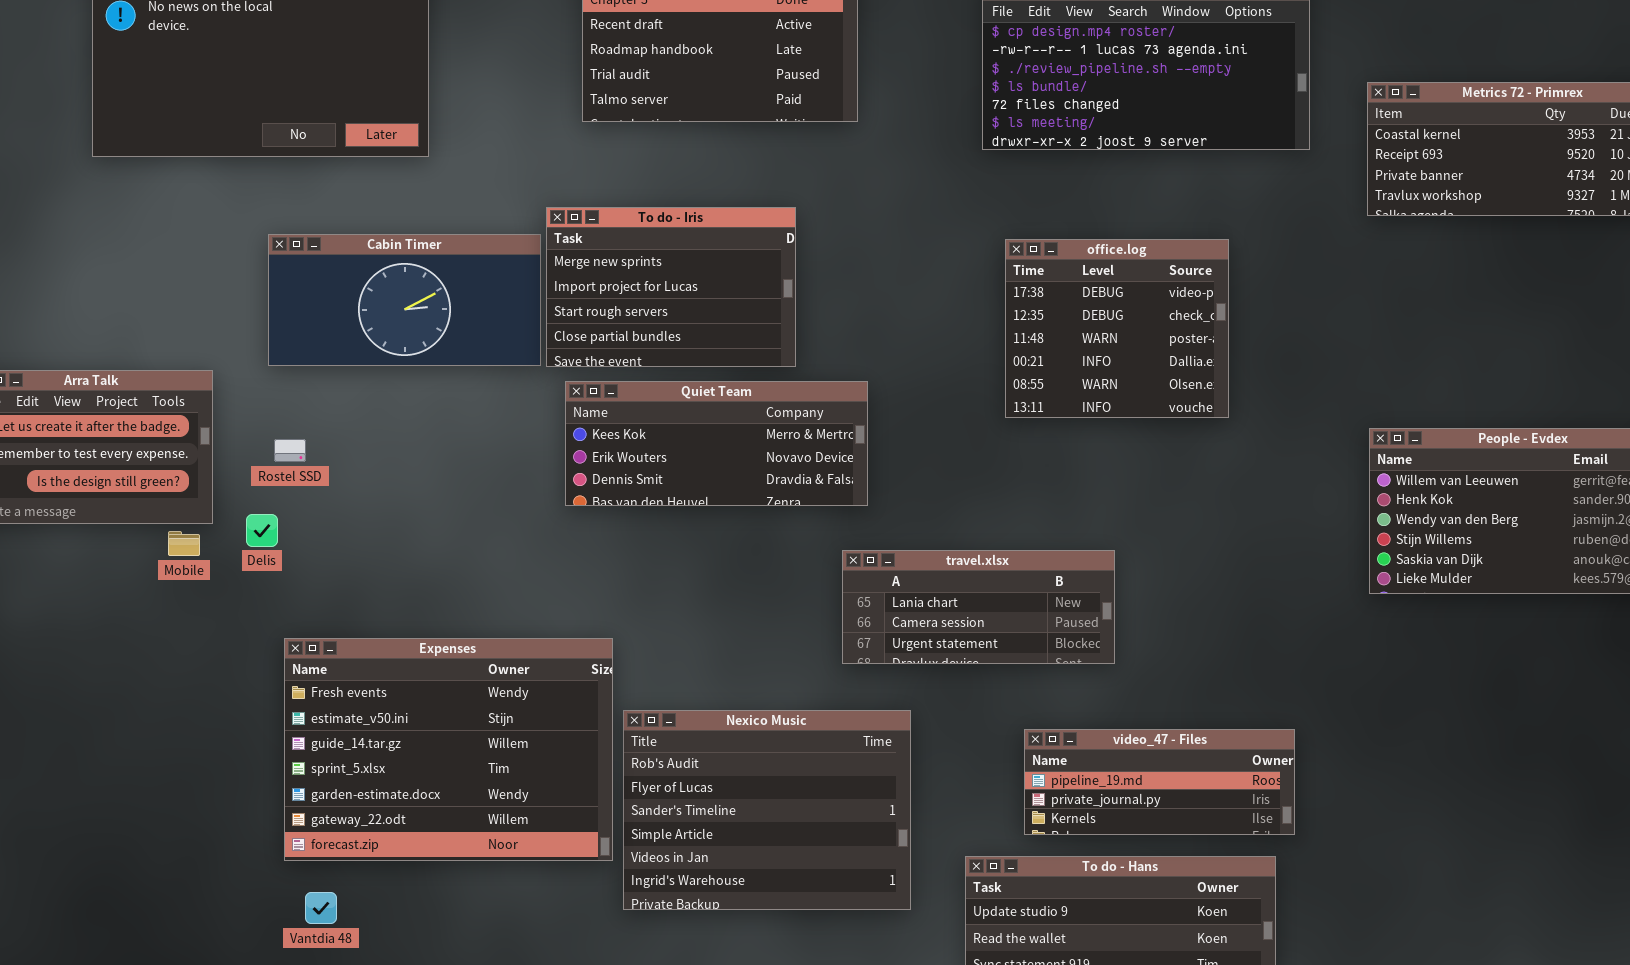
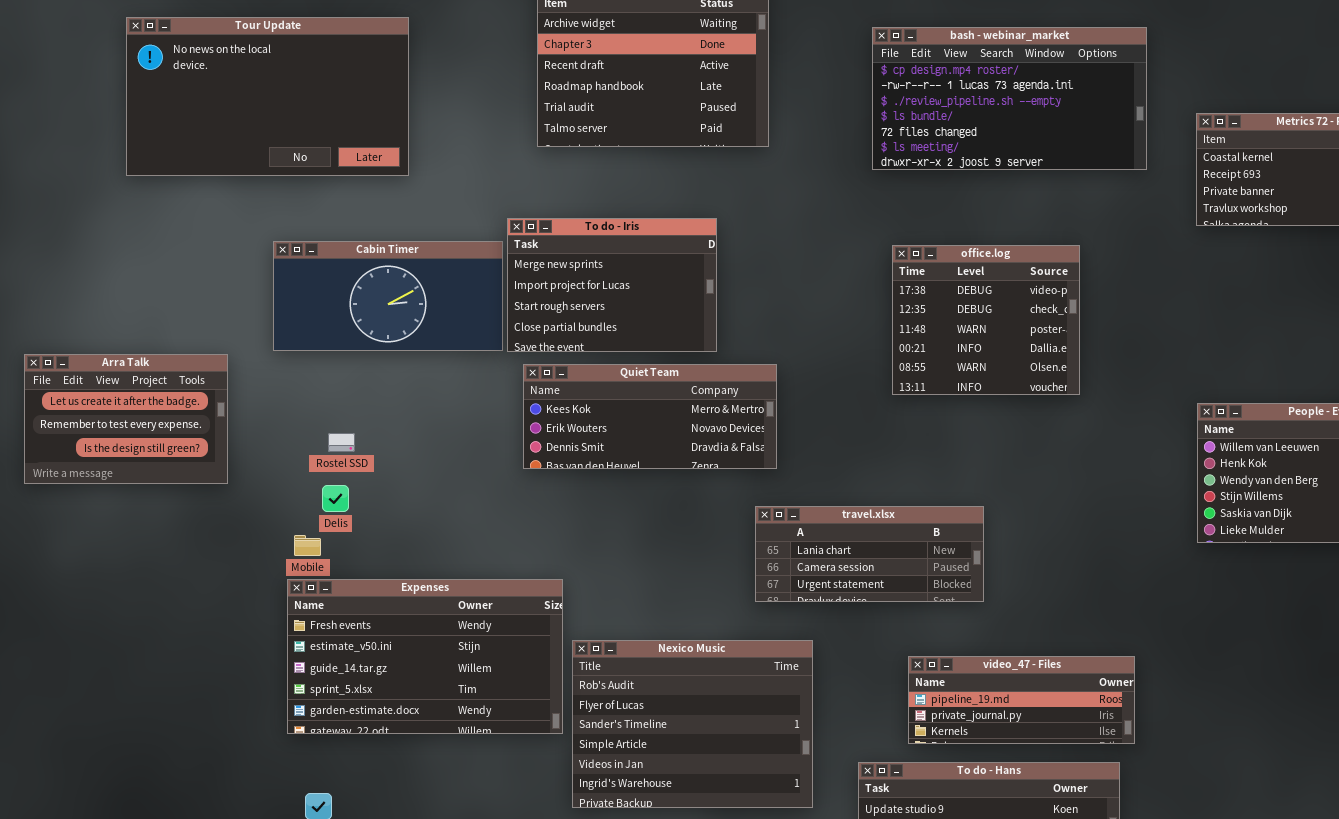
Rostel SSD: [274,439,306,462] -> [328,433,355,452], moved
Delis: [246,514,278,547] -> [322,485,349,512], moved
Mobile: [168,531,200,556] -> [294,535,321,556], moved
Expenses: [284,638,613,861] -> [287,579,563,734], resized

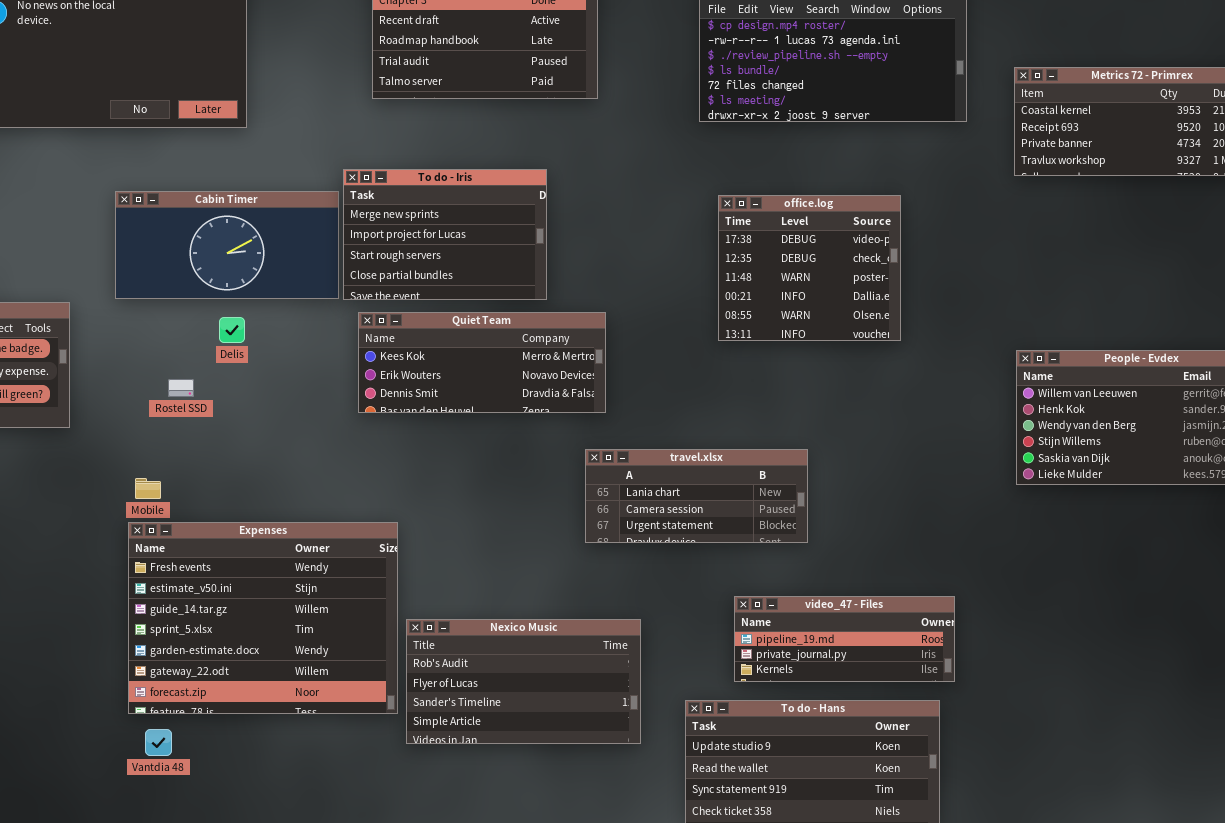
Delis: [322,485,349,512] -> [219,317,245,343], moved
Expenses: [287,579,563,734] -> [128,522,398,714], resized
Nexico Music: [572,640,813,808] -> [406,619,641,744], resized

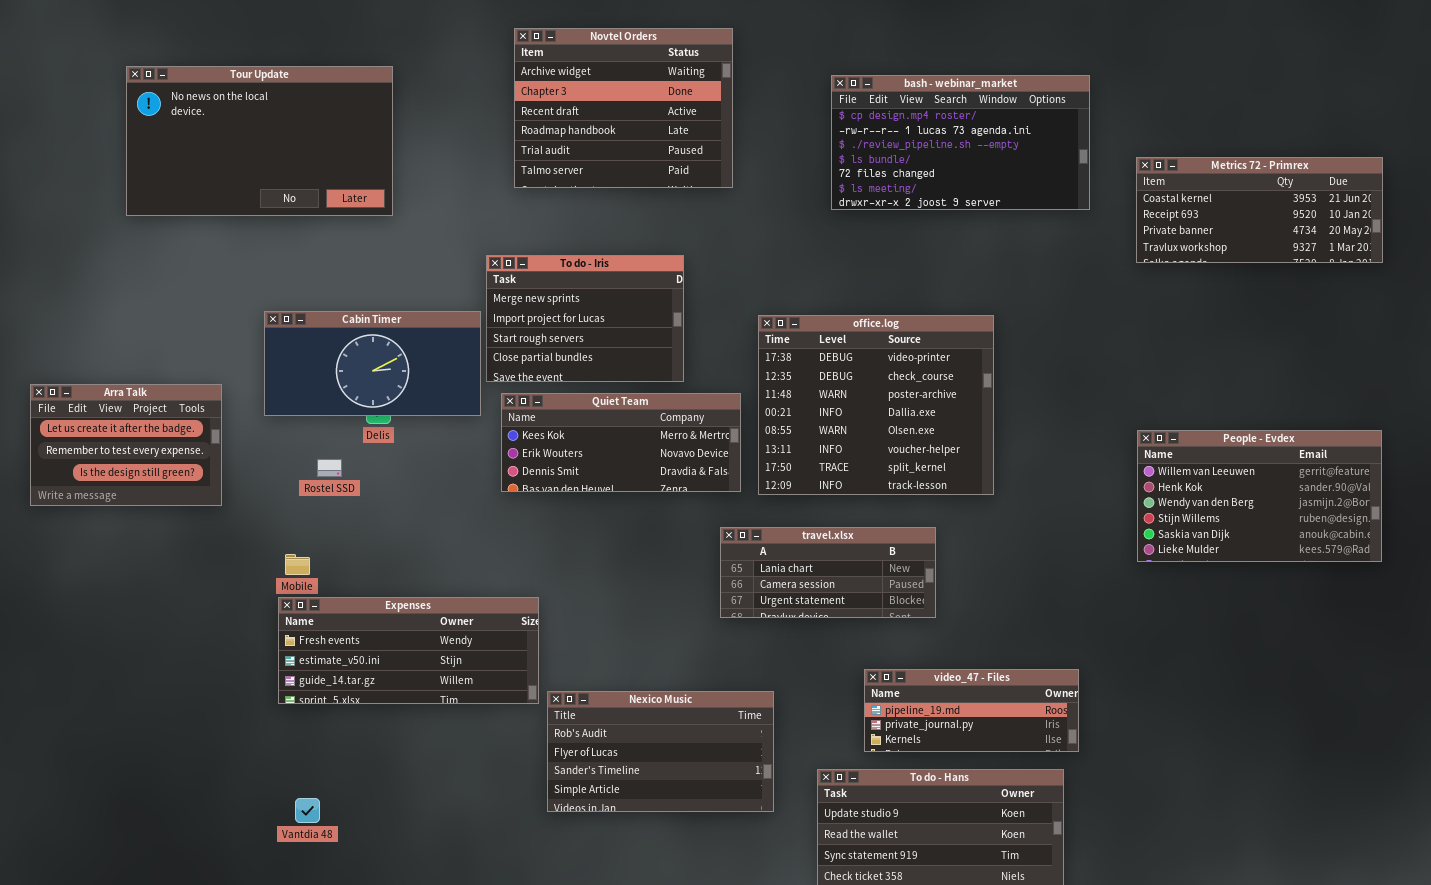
Cabin Timer: [115,191,339,299] -> [264,311,481,416], moved
office.log: [718,195,901,341] -> [758,315,994,495], moved, resized
Expenses: [128,522,398,714] -> [278,597,539,704], resized

